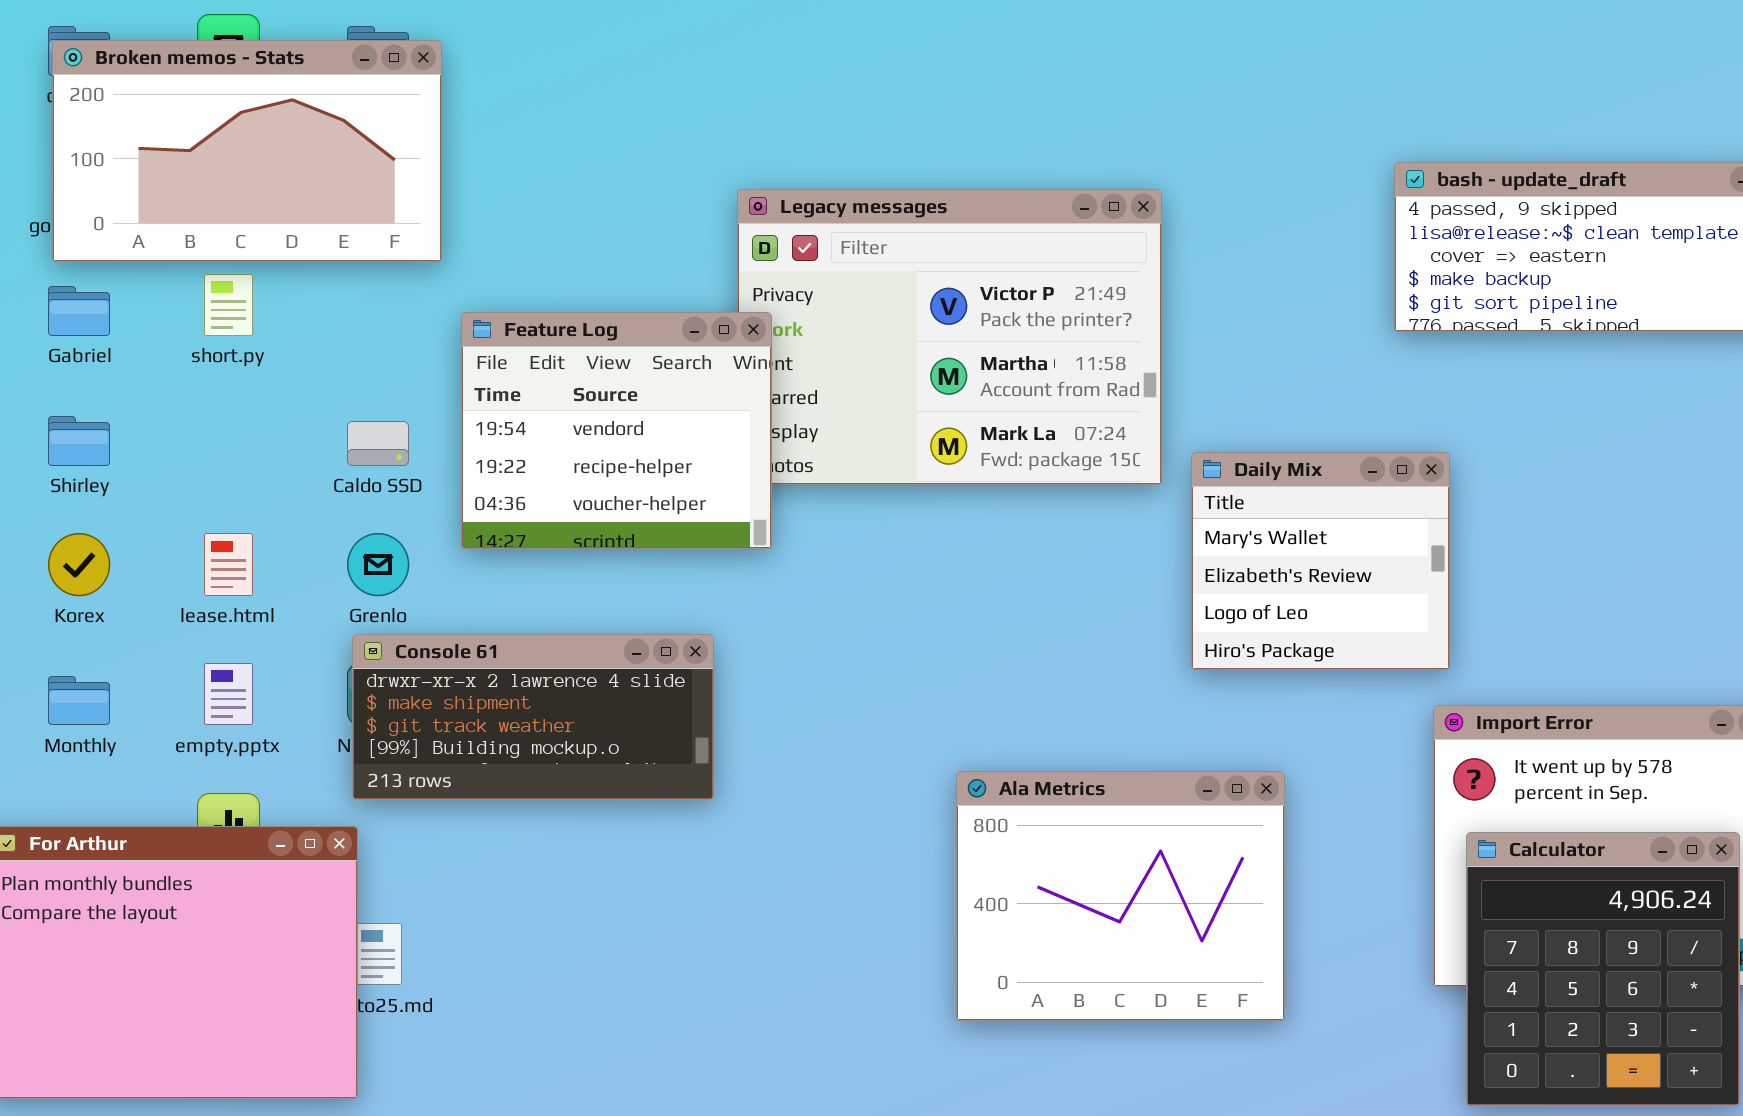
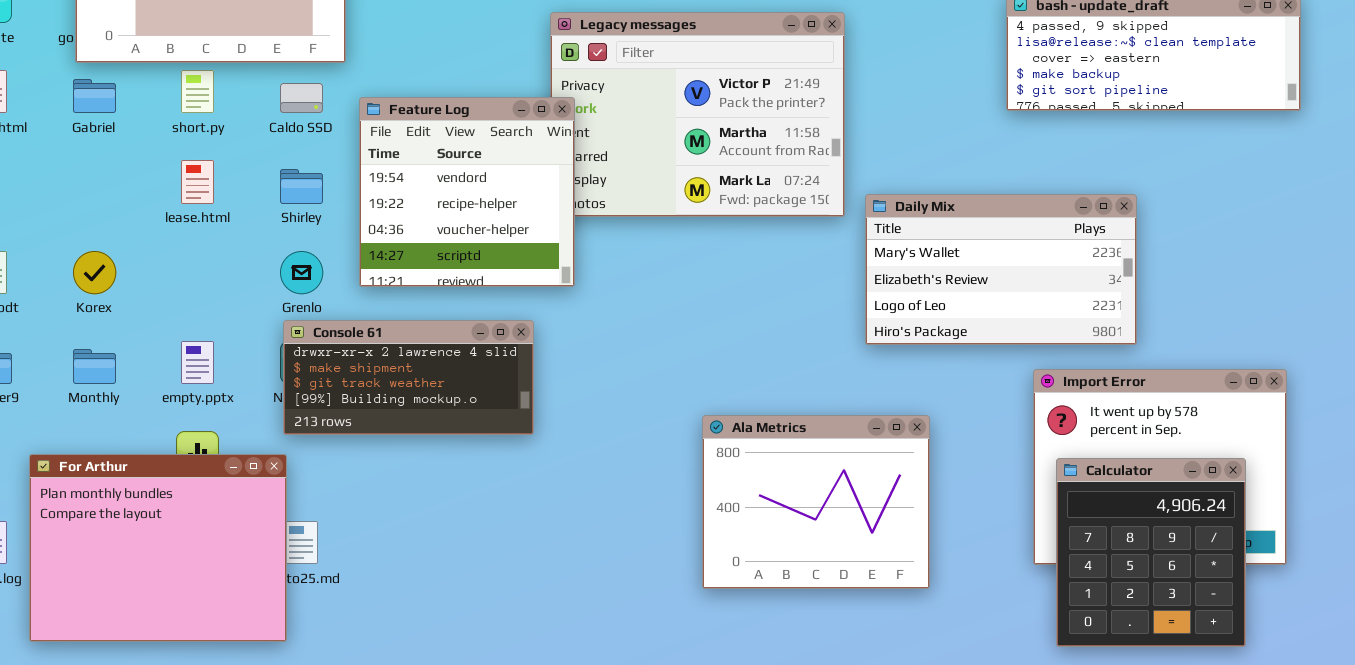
Feature Log: [461,312,772,549] -> [359,97,575,287], resized
Shirley: [48,416,110,466] -> [280,169,323,204], moved
Caldo SSD: [347,421,409,466] -> [280,83,323,113], moved
Daily Mix: [1191,452,1450,670] -> [865,194,1137,345], resized
lease.html: [204,533,253,596] -> [181,160,214,204], moved

